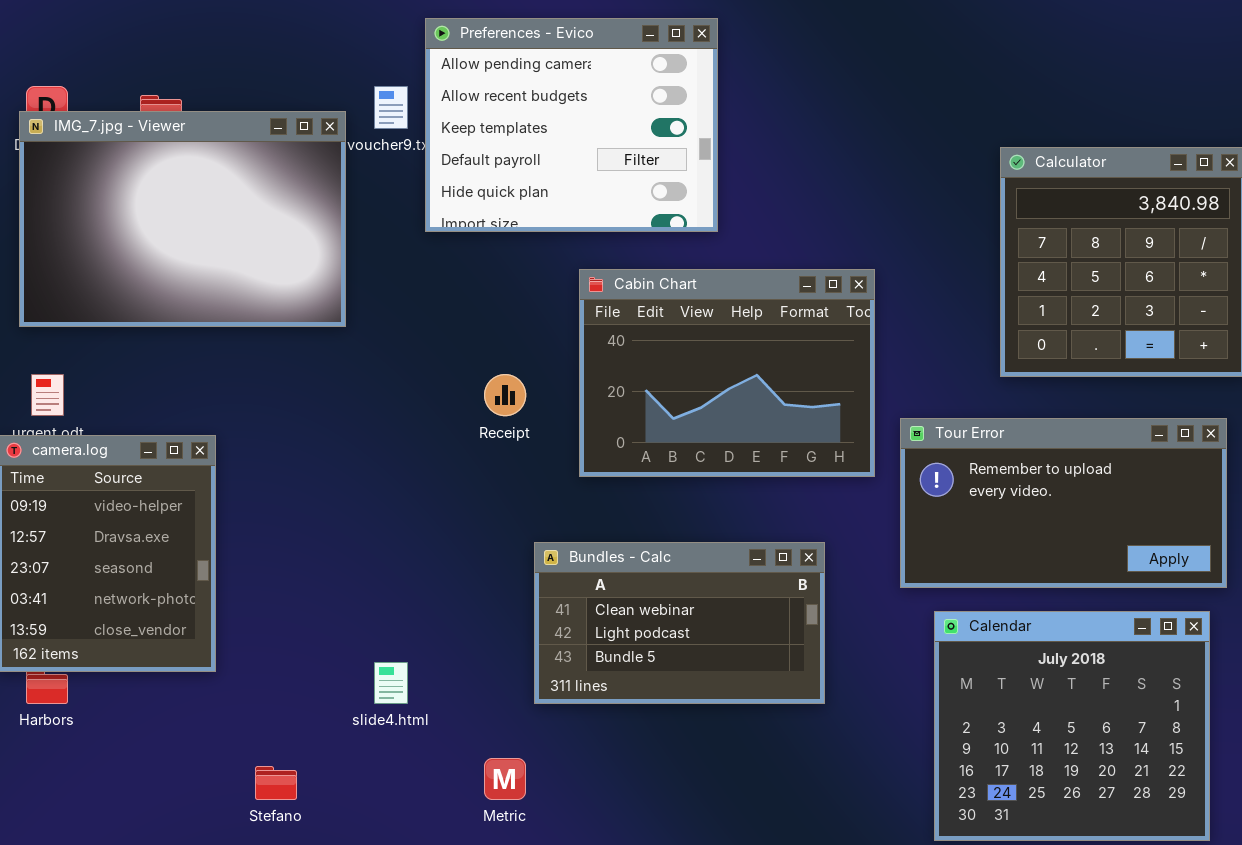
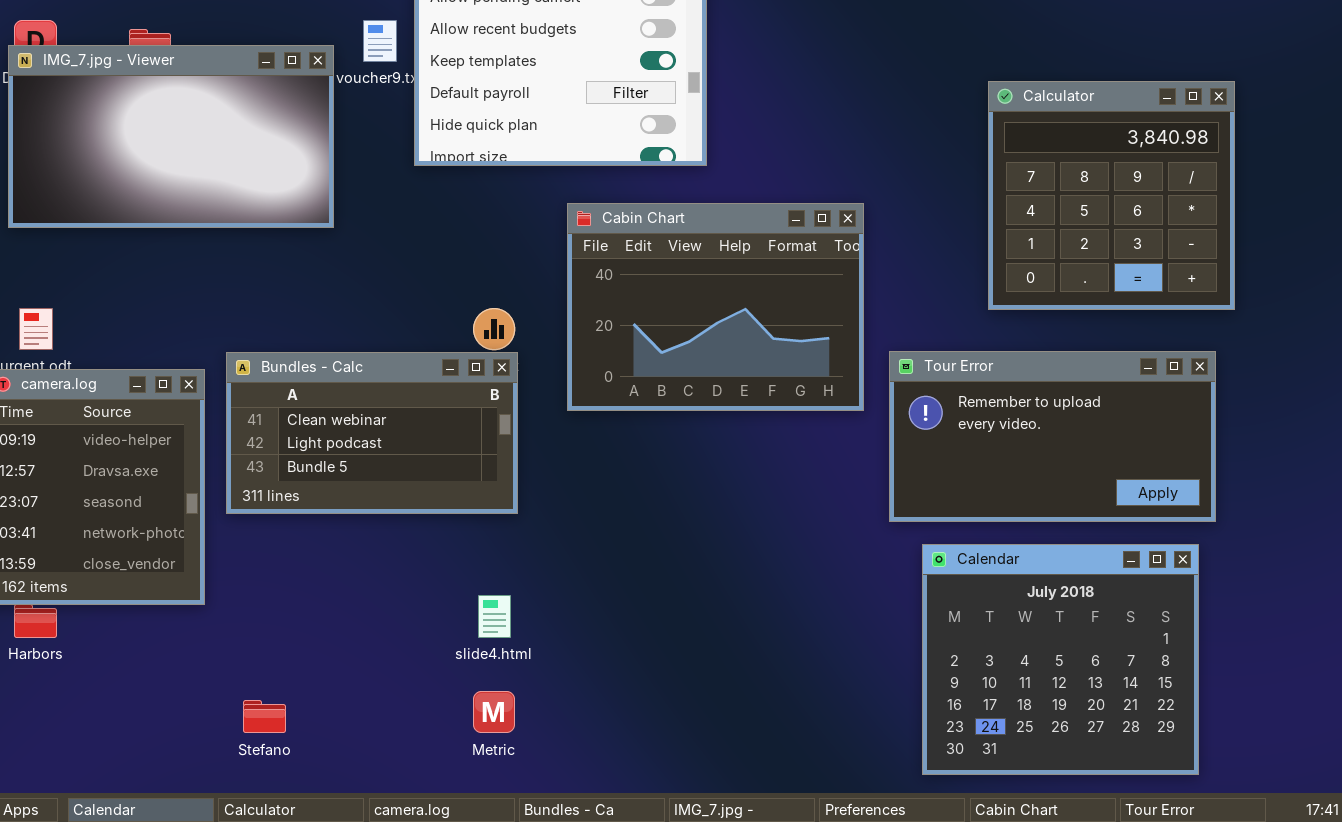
IMG_7.jpg - Viewer: [19,111,346,327] -> [8,45,334,228], resized
Bundles - Calc: [534,542,825,704] -> [226,352,518,514], moved
slide4.html: [374,662,408,704] -> [478,595,511,638], moved

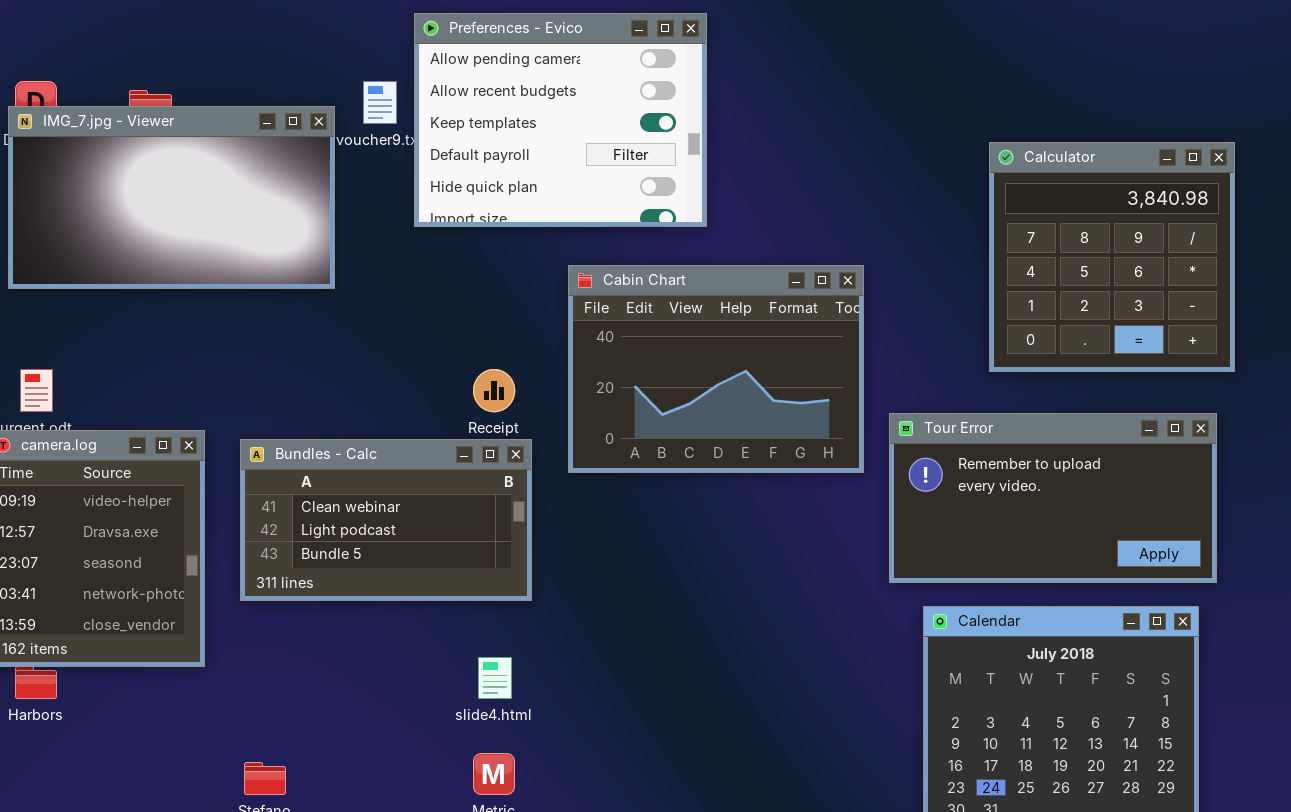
Bundles - Calc: [226,352,518,514] -> [240,439,532,601], moved

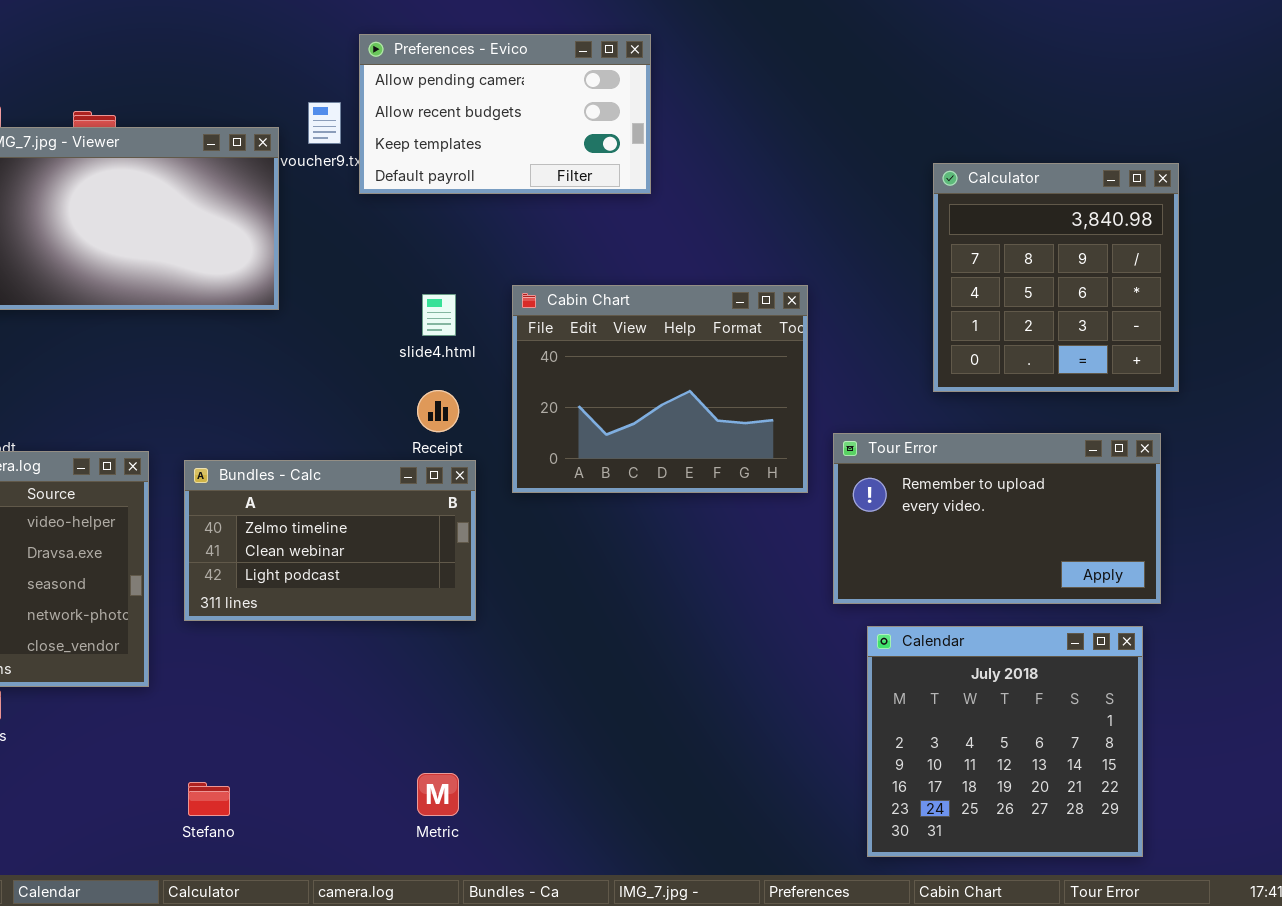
Preferences - Evico: [414,13,707,227] -> [359,34,651,194], resized
Bundles - Calc: [240,439,532,601] -> [184,460,476,621], scrolled up 1 row
slide4.html: [478,657,512,699] -> [422,294,456,336], moved

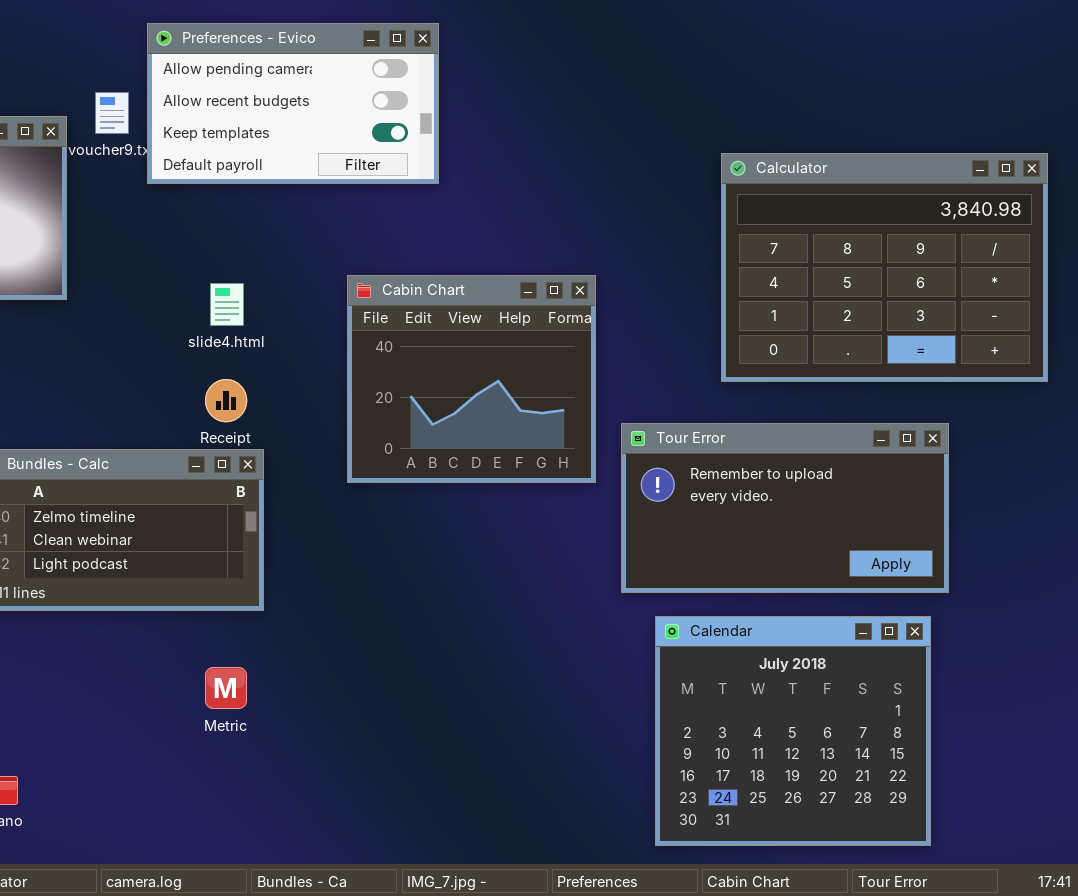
Calculator: [933,163,1179,392] -> [721,153,1048,382], resized
Cabin Chart: [512,285,808,493] -> [347,275,596,483], resized
Metric: [417,773,459,816] -> [205,667,247,709], moved

